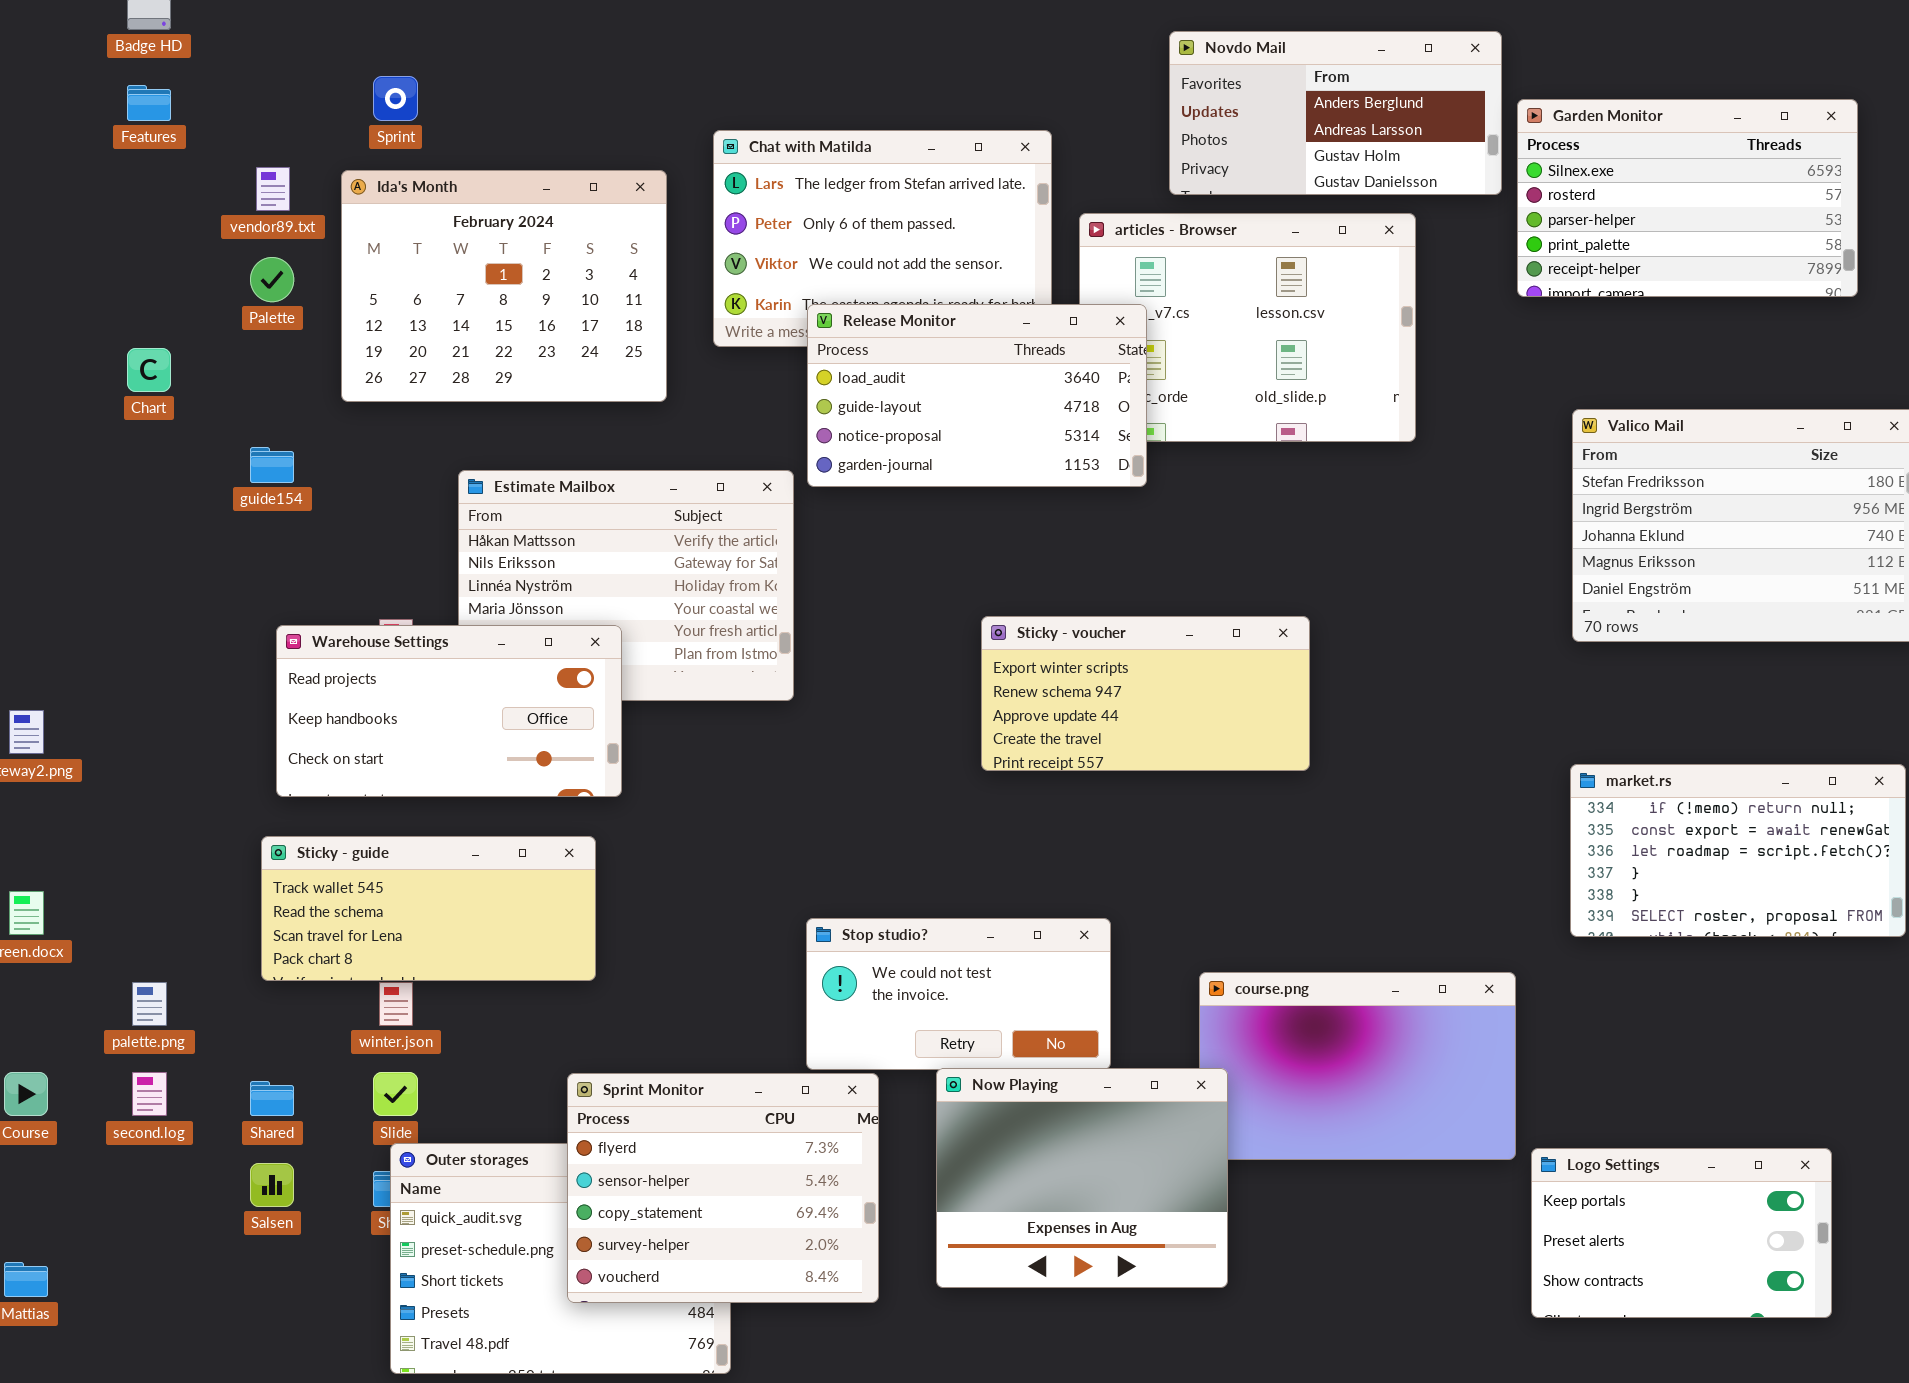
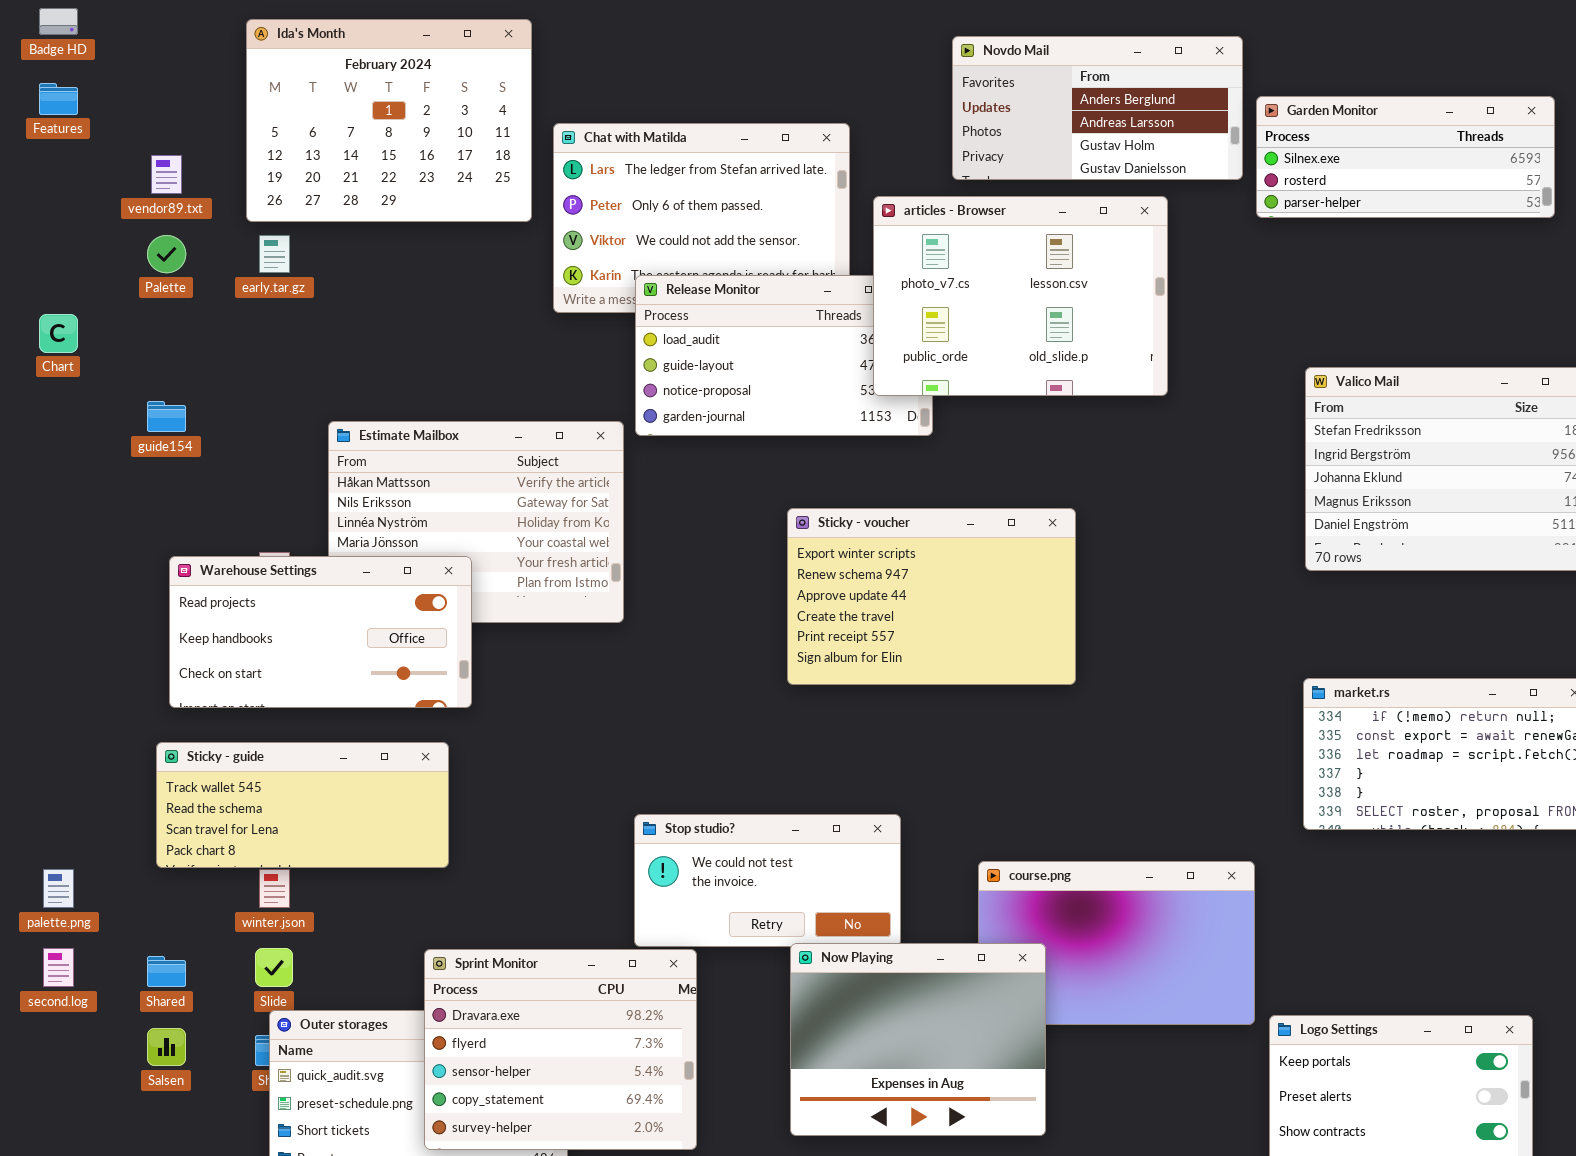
Garden Monitor: [1517,99,1858,297] -> [1256,96,1555,218], resized
Ida's Month: [341,170,667,402] -> [246,19,532,222], moved
articles - Browser: [1079,213,1416,442] -> [873,196,1168,396], raised
Sticky - voucher: [981,616,1310,771] -> [787,508,1076,685], resized
Now Playing: [936,1068,1228,1288] -> [790,943,1046,1136], moved
Sprint Monitor: [567,1073,879,1303] -> [424,949,697,1150], scrolled up 1 row

